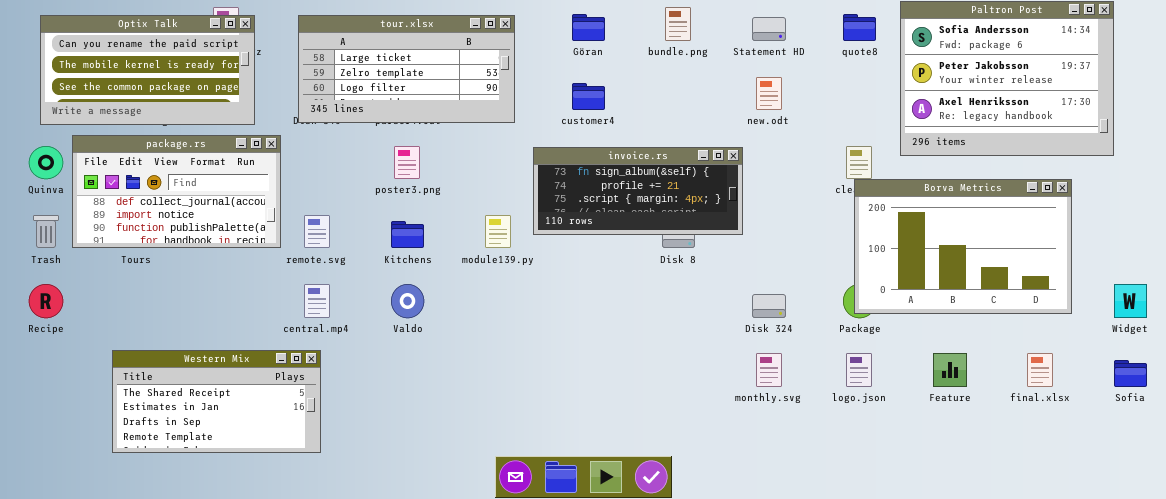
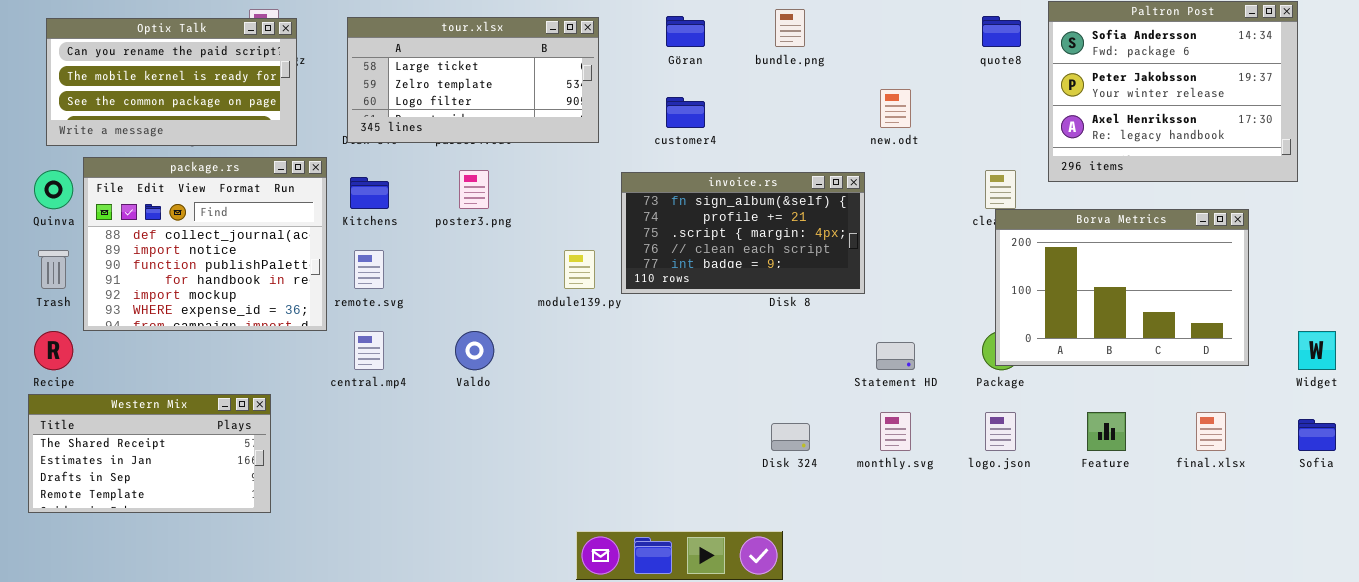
Statement HD: [752,17,786,41] -> [876,342,915,370], moved
package.rs: [72,135,281,248] -> [83,157,327,331], resized
invoice.rs: [533,147,743,235] -> [621,172,865,294], resized
Kitchens: [391,221,424,248] -> [350,177,389,209], moved
Disk 324: [752,294,786,318] -> [771,423,810,451], moved
Western Mix: [112,350,321,453] -> [28,394,271,513], moved

